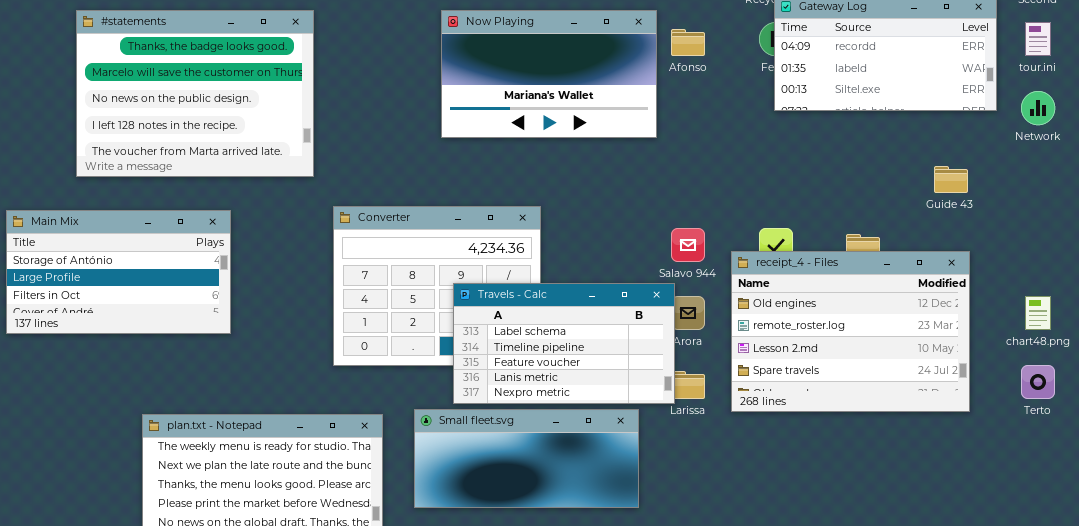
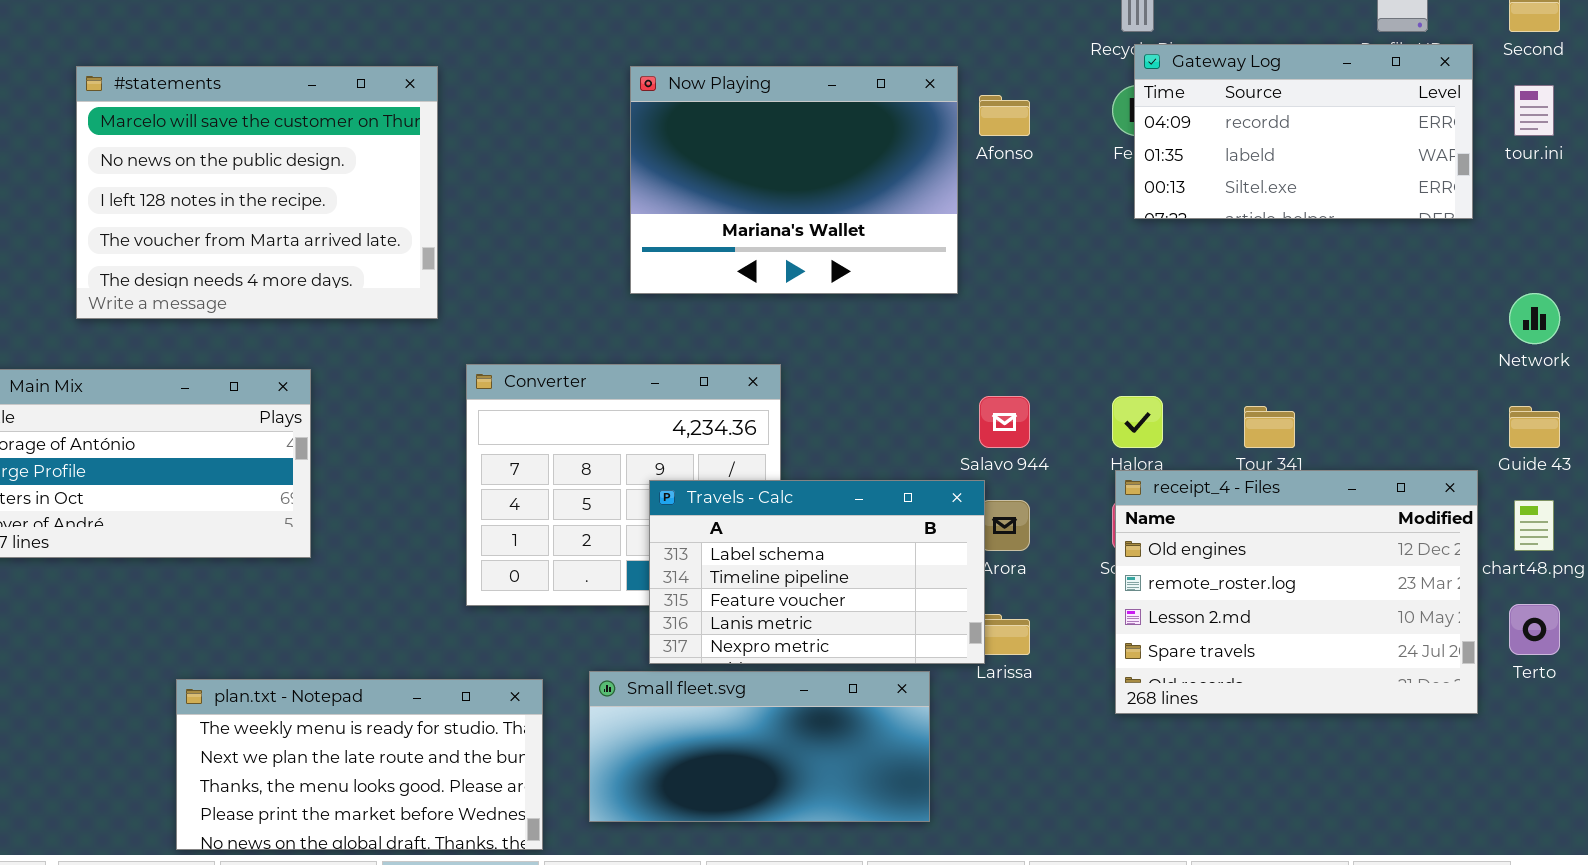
#statements: [76,10,314,177] -> [76,66,438,319], scrolled down 1 row
Now Playing: [441,10,657,138] -> [630,66,958,294], resized
Network: [1021,91,1055,125] -> [1509,293,1560,344], moved
Guide 43: [934,166,968,193] -> [1509,406,1560,448], moved
receipt_4 - Files: [731,251,970,412] -> [1115,470,1478,714], moved

